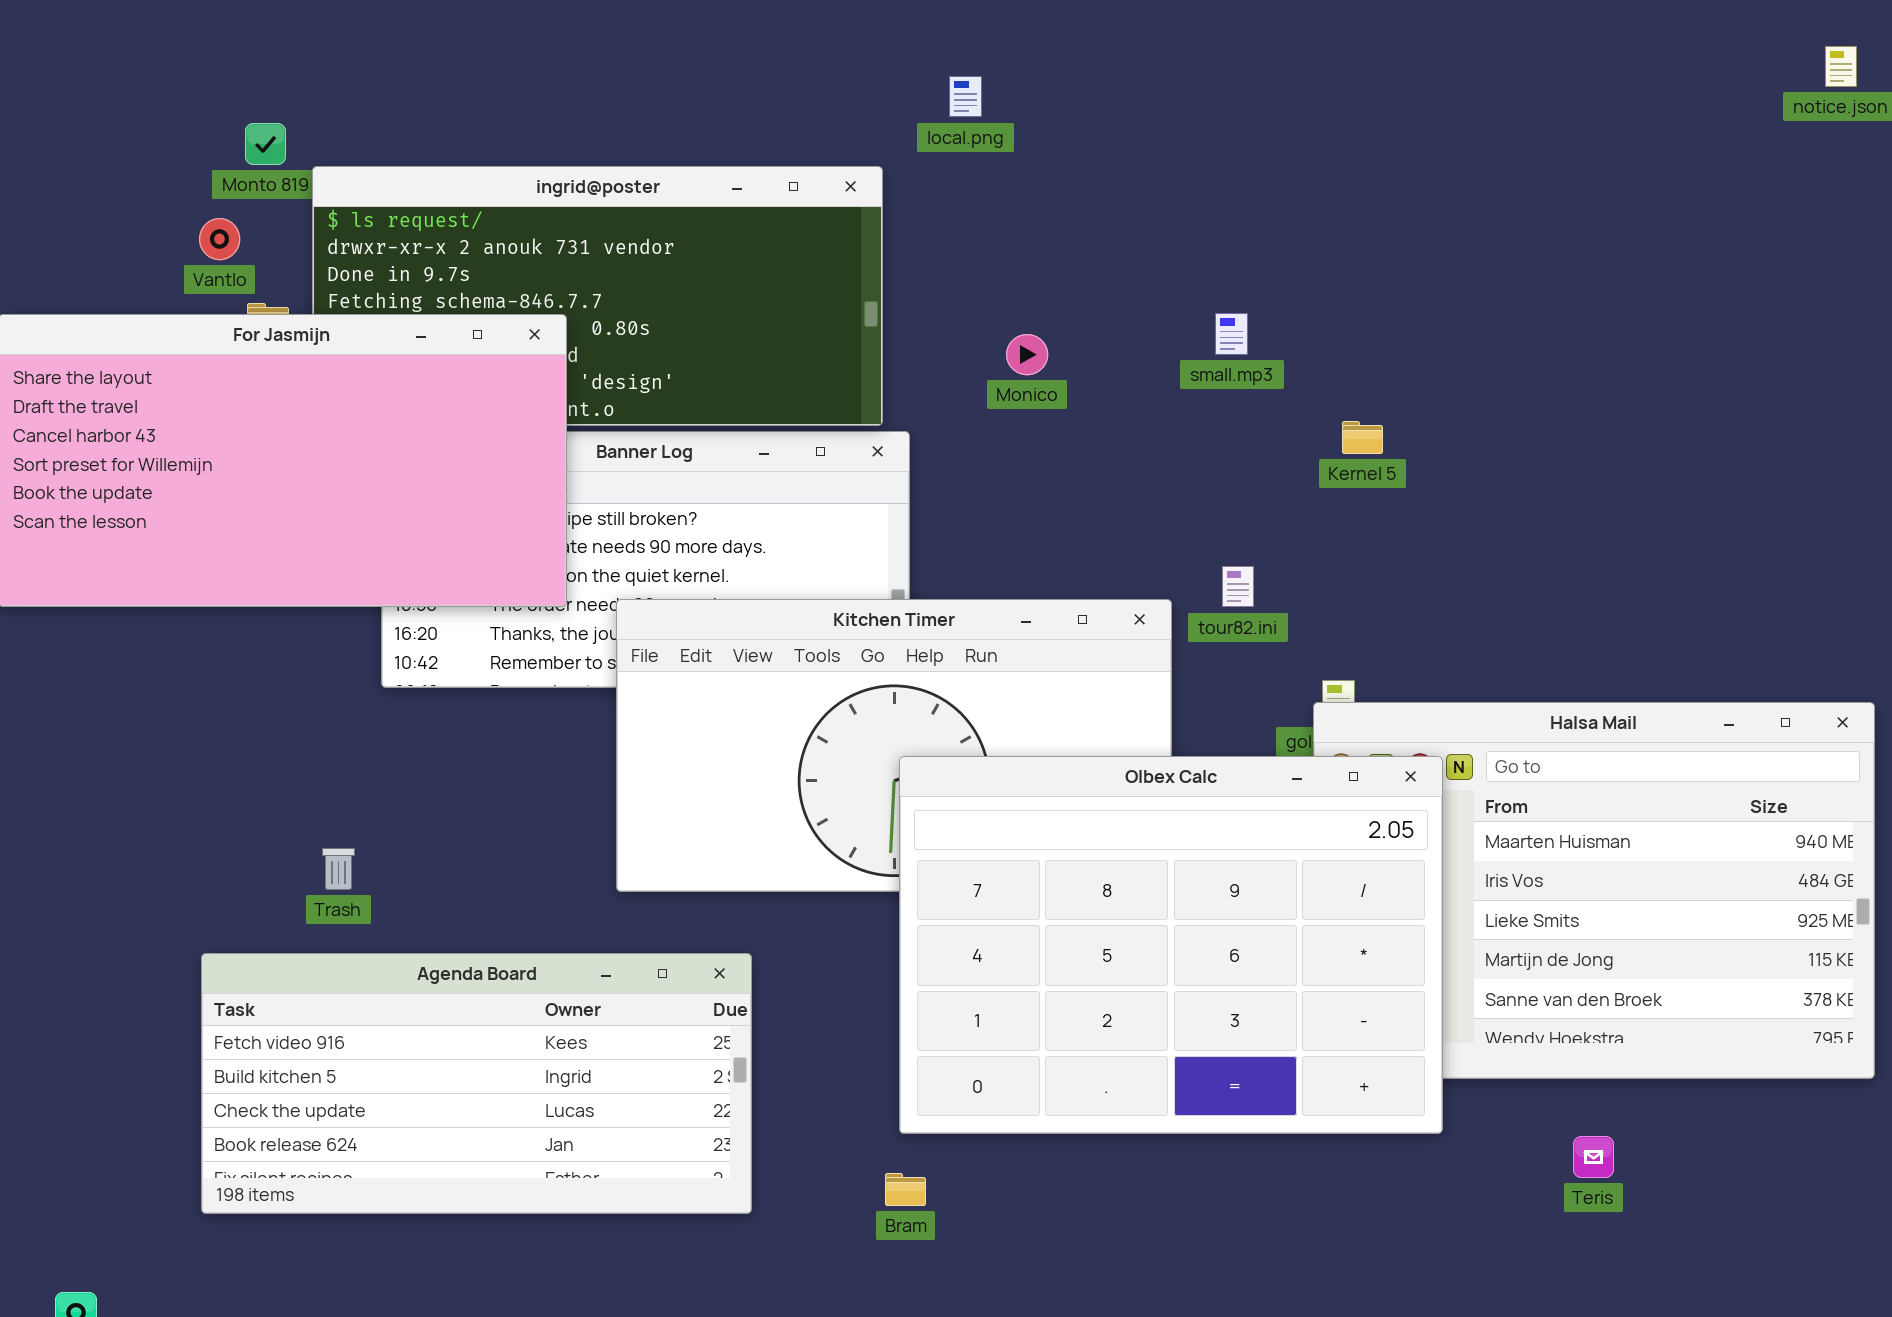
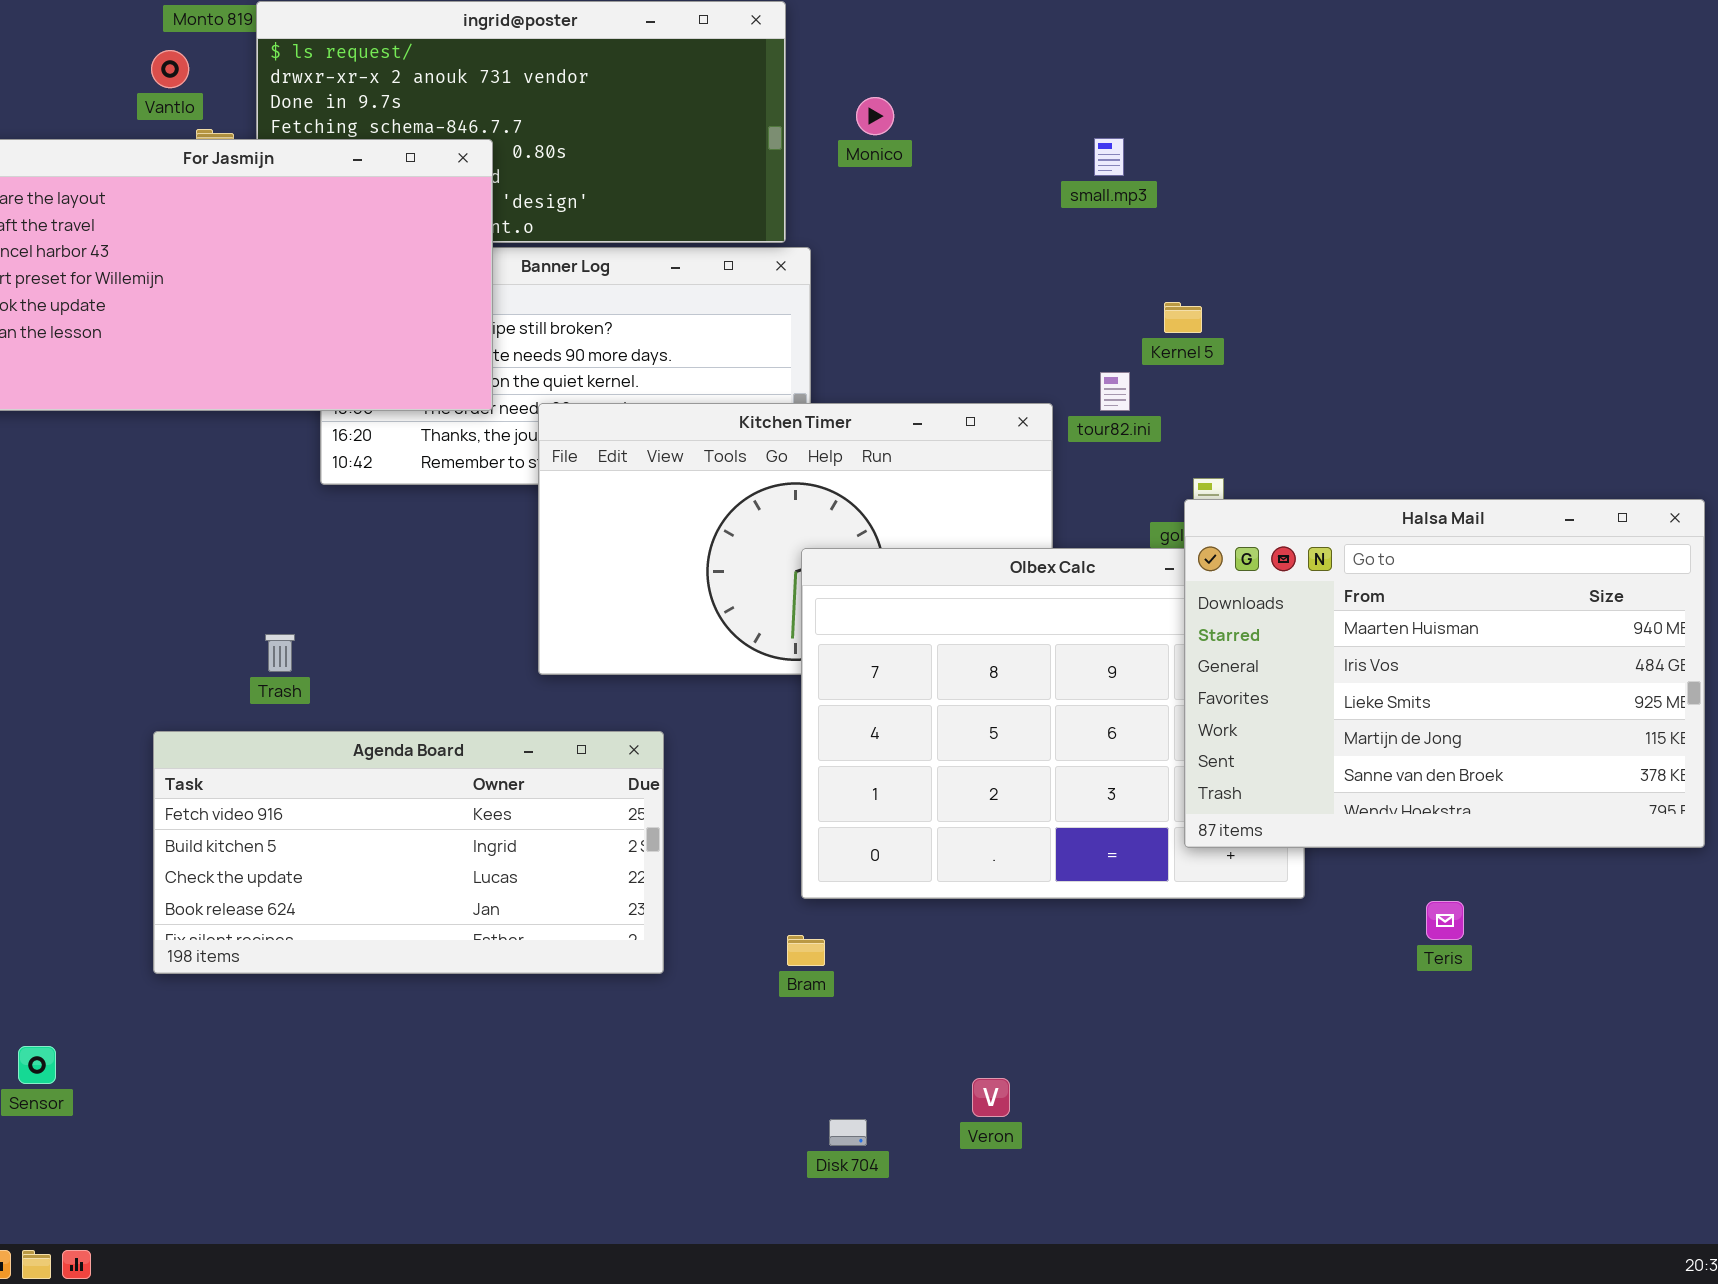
Monico: [1006,334,1048,375] -> [856,97,894,135], moved
Kernel 5: [1342,421,1383,454] -> [1164,302,1202,333], moved
Halsa Mail: [1313,702,1875,1079] -> [1184,499,1705,848], raised

